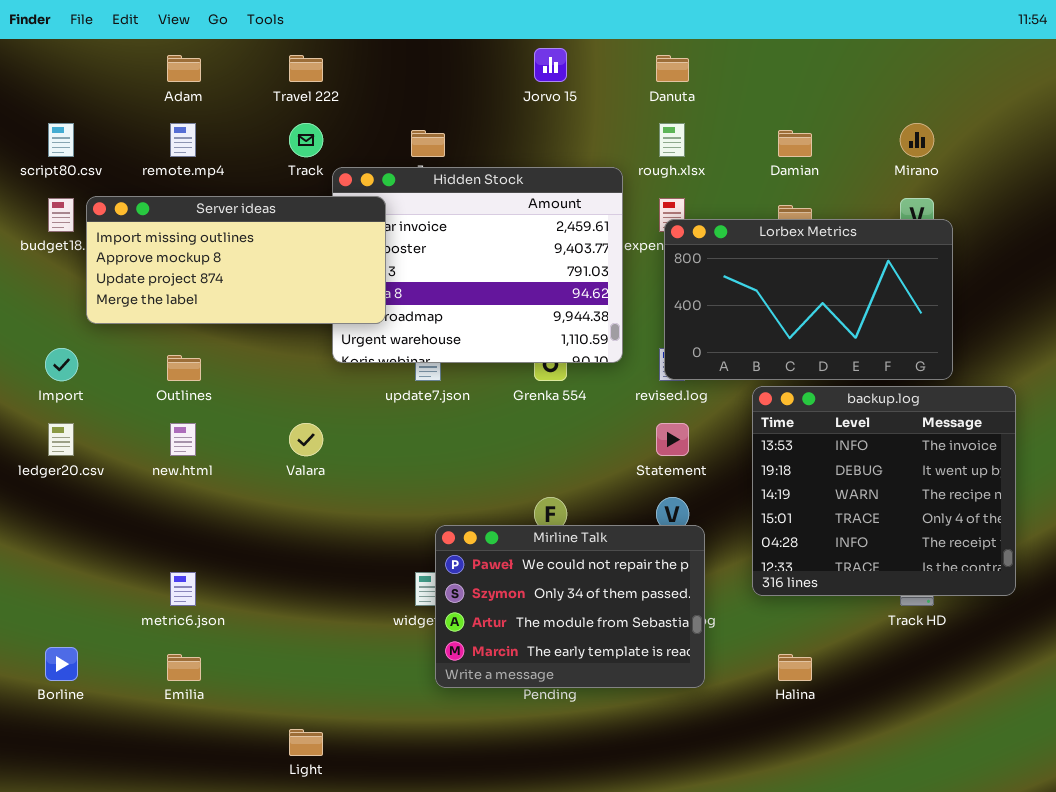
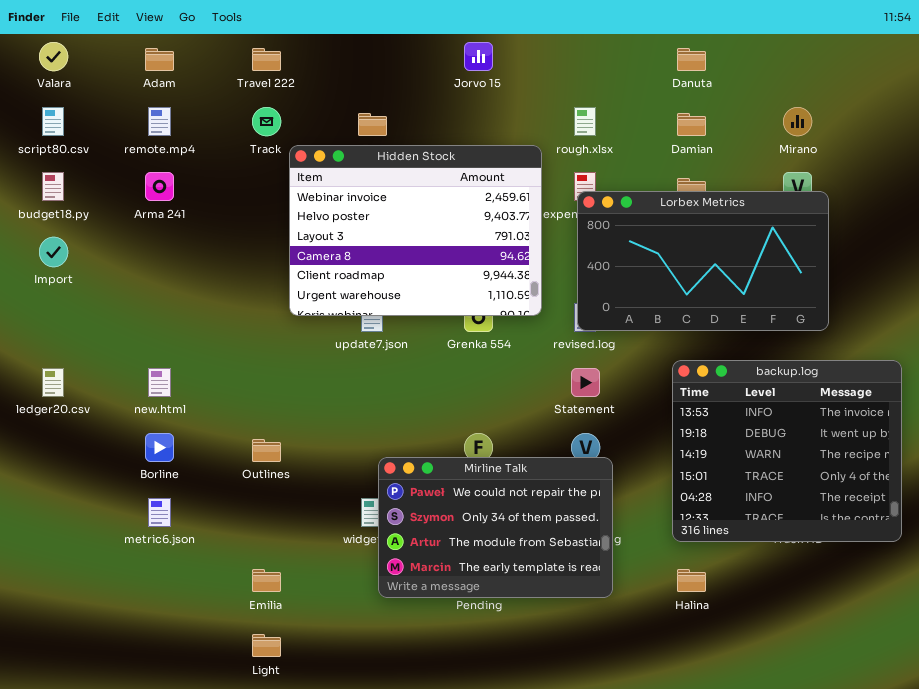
Danuta: [656,55,689,82] -> [677,48,706,71], moved
Server ideas: [86,196,386,324] -> none, closed
Import: [45,348,78,381] -> [39,237,68,267], moved
Outlines: [167,355,201,381] -> [252,439,281,462], moved
backup.log: [752,386,1016,596] -> [672,360,902,542], moved
Valara: [289,423,323,456] -> [39,42,68,71], moved
Borline: [45,647,78,681] -> [145,433,174,462], moved
Emilia: [167,654,201,681] -> [252,569,281,592], moved

